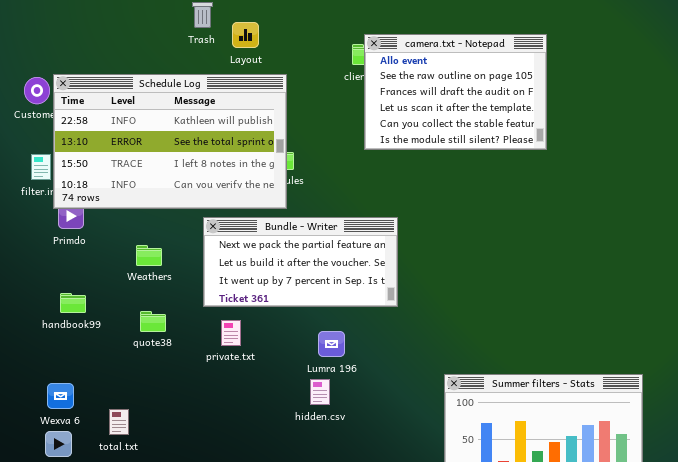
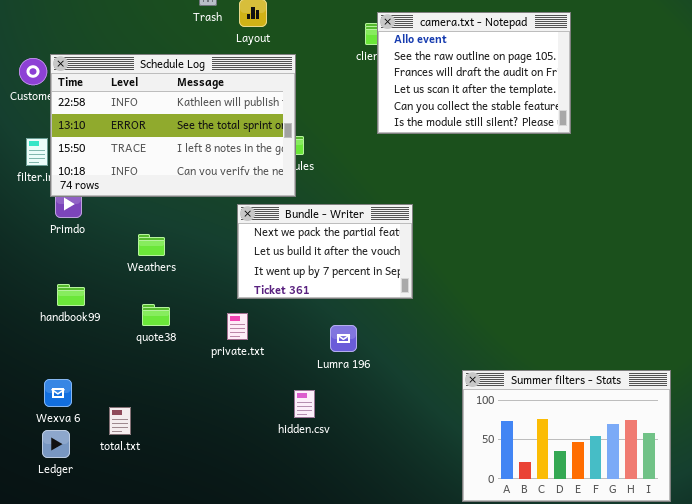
Bundle - Writer: [203,217,398,307] -> [237,204,413,299], resized
hidden.csv: [310,379,330,405] -> [294,390,315,418], moved

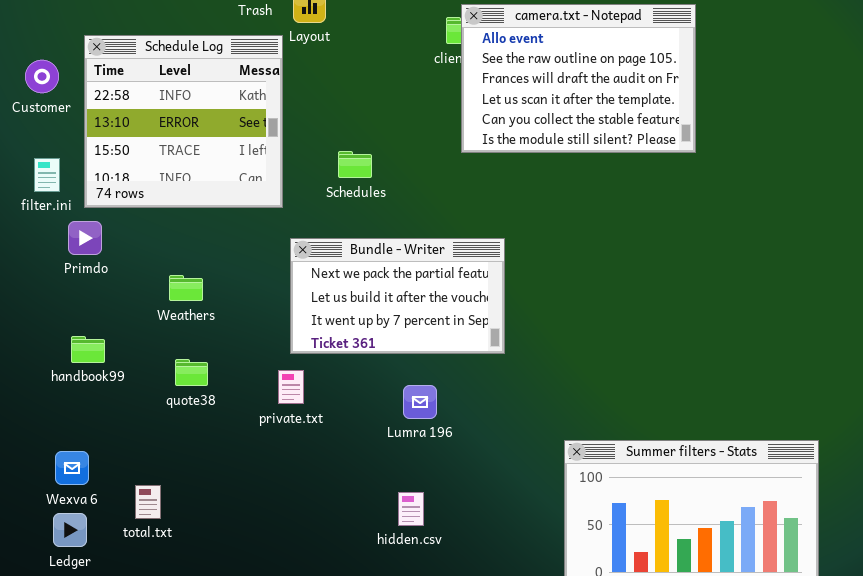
Schedule Log: [50,54,296,197] -> [84,35,283,208], moved, resized
hidden.csv: [294,390,315,418] -> [398,492,424,526], moved

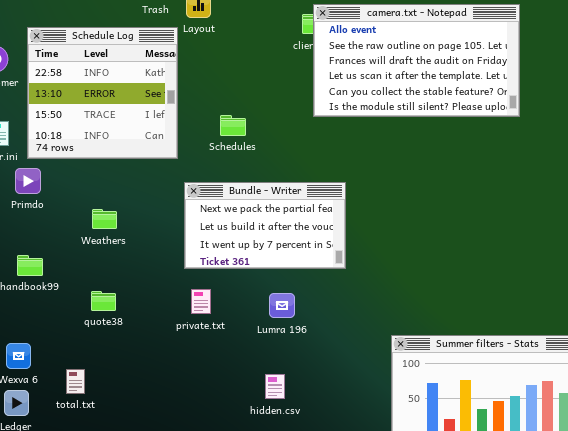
camera.txt - Notepad: [461,4,696,153] -> [313,4,520,117], resized
quote38: [175,359,208,386] -> [91,291,116,311], moved
private.txt: [278,370,304,404] -> [191,289,211,314], moved

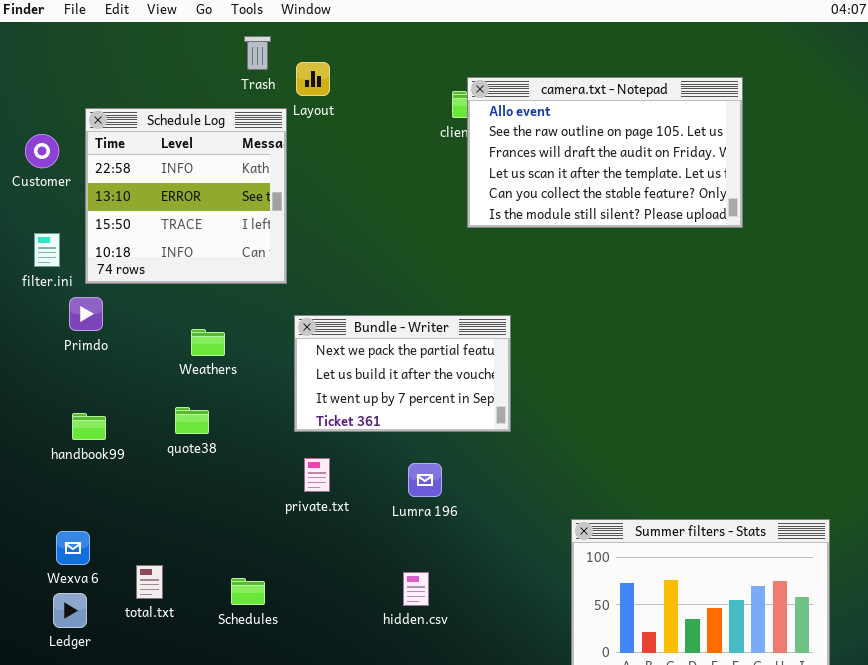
Schedules: [220,115,246,136] -> [231,578,265,605], moved
Weathers: [92,209,117,229] -> [191,329,225,356], moved
quote38: [91,291,116,311] -> [175,407,209,434], moved

